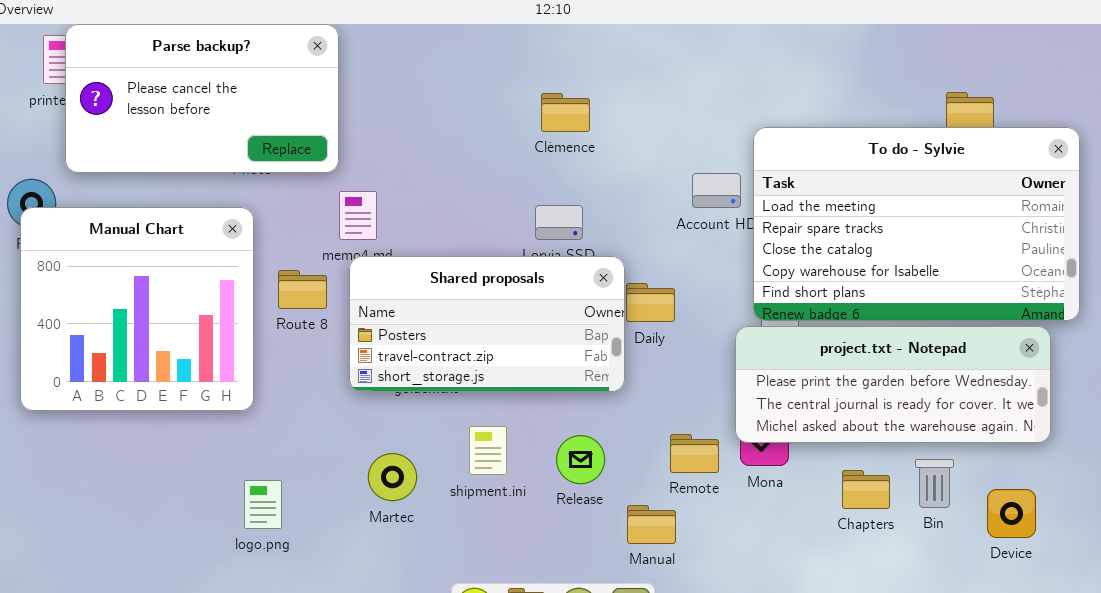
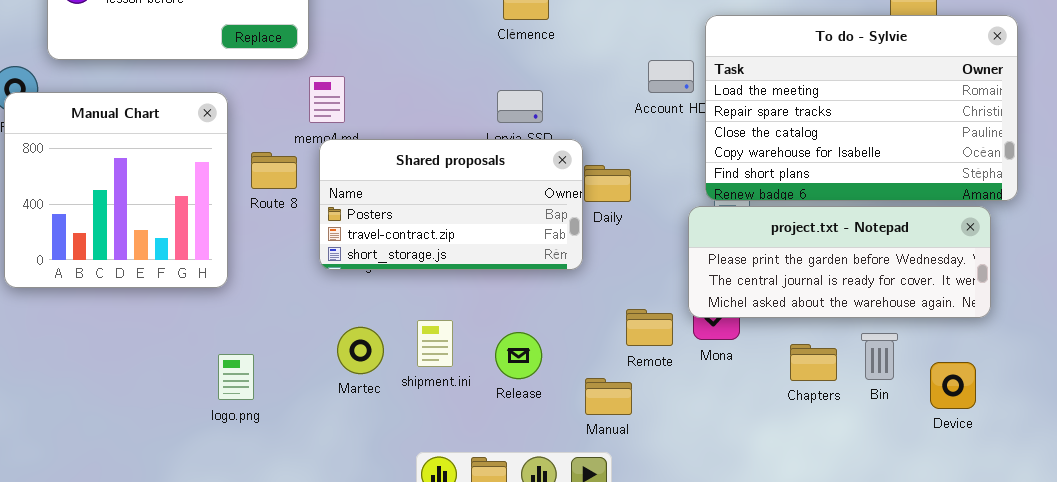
shipment.ini: [469,426,507,475] -> [417,320,453,367], moved
Release: [556,435,605,484] -> [495,332,542,379], moved

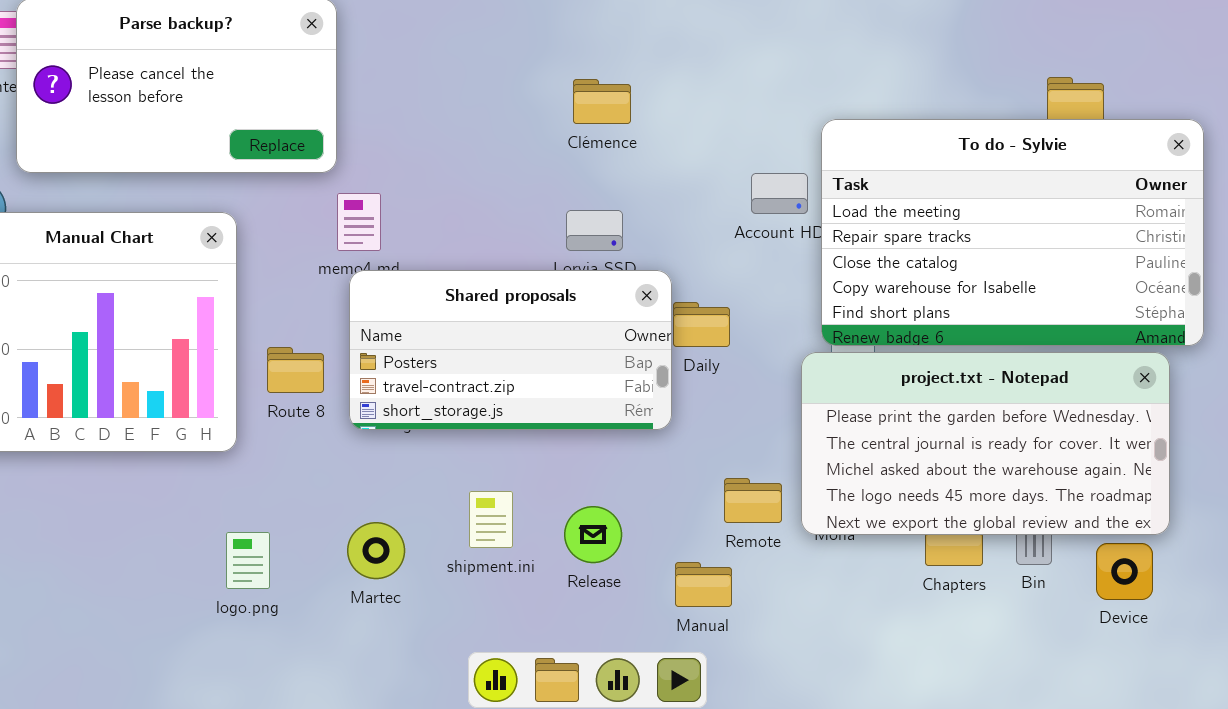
Route 8: [251,152,297,189] -> [267,347,324,393], moved
project.txt - Notepad: [688,206,991,318] -> [801,352,1170,535], resized
Martec: [337,327,384,374] -> [347,522,405,579], moved

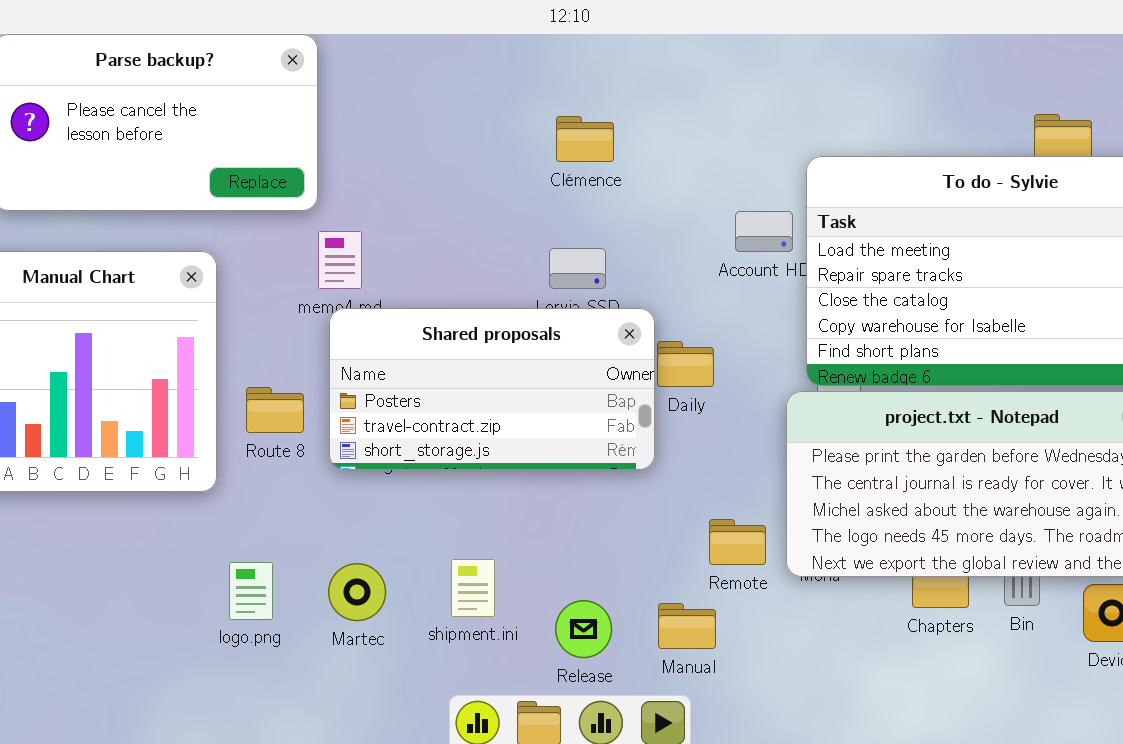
shipment.ini: [469,491,513,548] -> [451,559,495,617], moved
Release: [564,506,622,563] -> [555,600,612,658], moved
logo.png: [226,532,270,589] -> [229,562,273,620], moved

